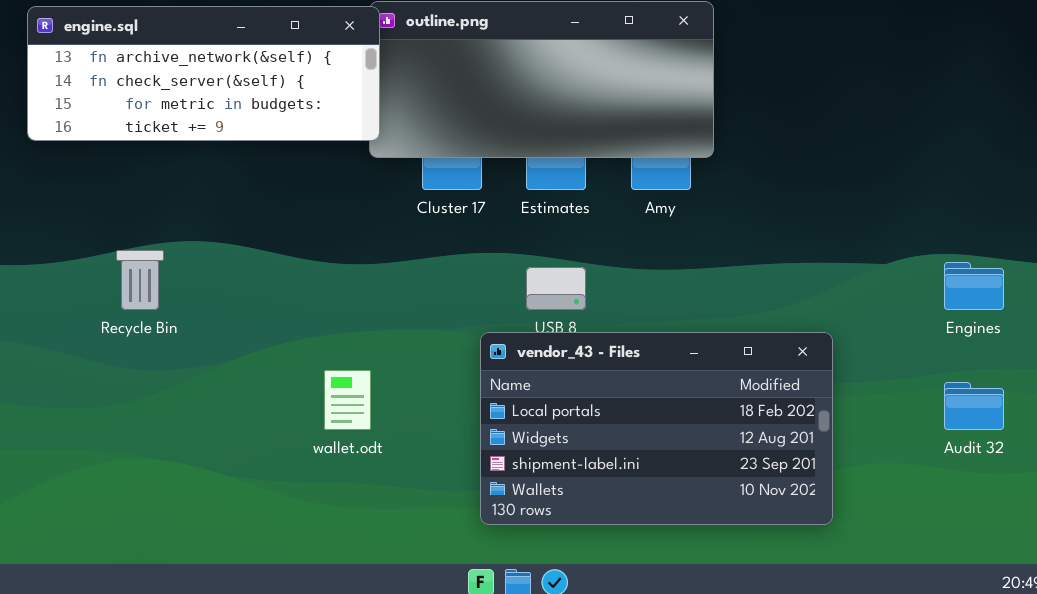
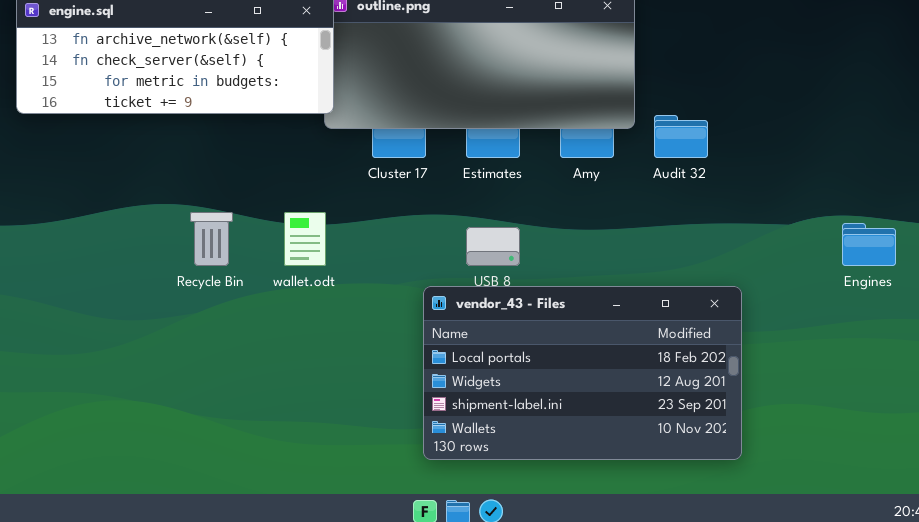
Recycle Bin: [116,250,164,310] -> [190,212,233,266], moved
wallet.odt: [324,370,371,430] -> [284,212,326,266], moved
Audit 32: [944,382,1004,430] -> [654,115,708,158], moved

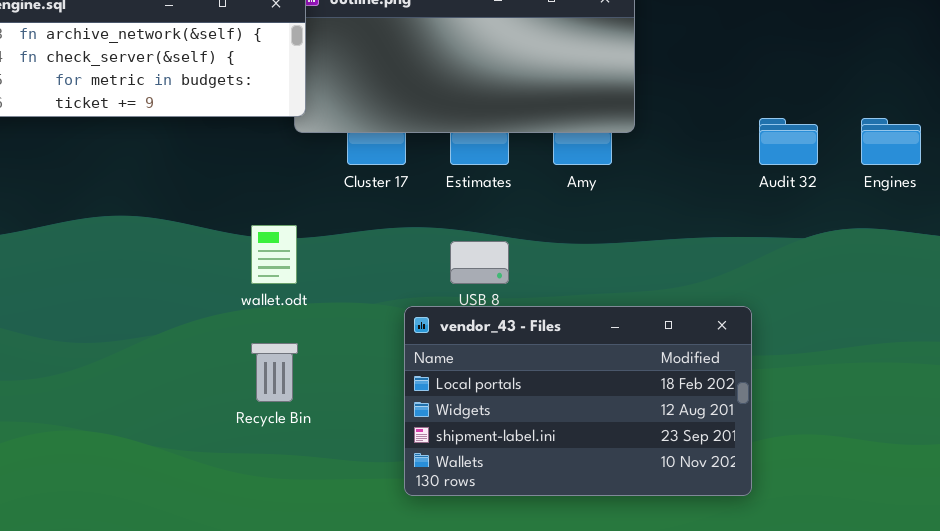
Audit 32: [654,115,708,158] -> [759,118,818,165], moved
Recycle Bin: [190,212,233,266] -> [251,343,298,402], moved
Engines: [842,223,896,266] -> [861,118,921,165], moved

